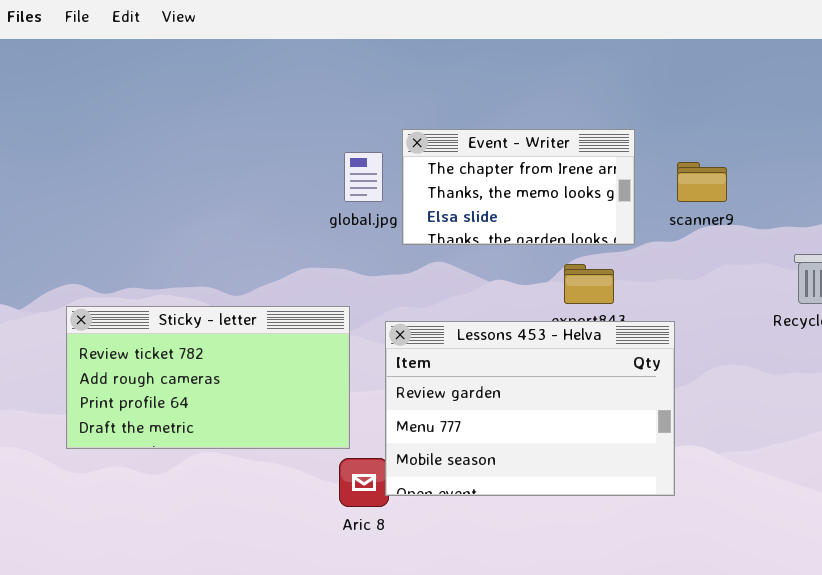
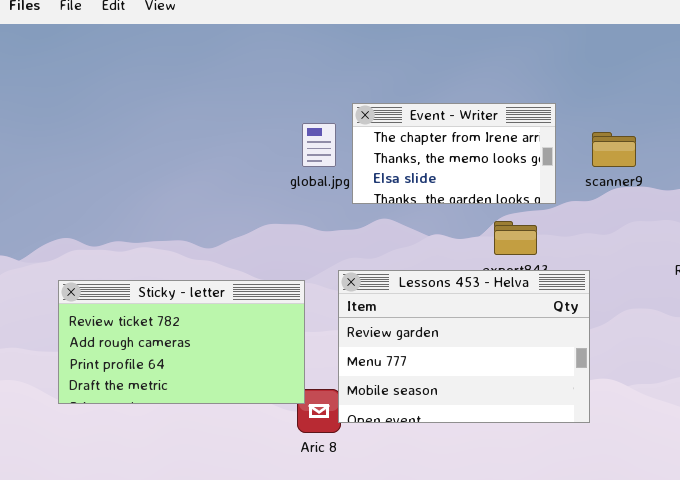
Sticky - letter: [66,306,350,449] -> [58,280,305,404], moved

